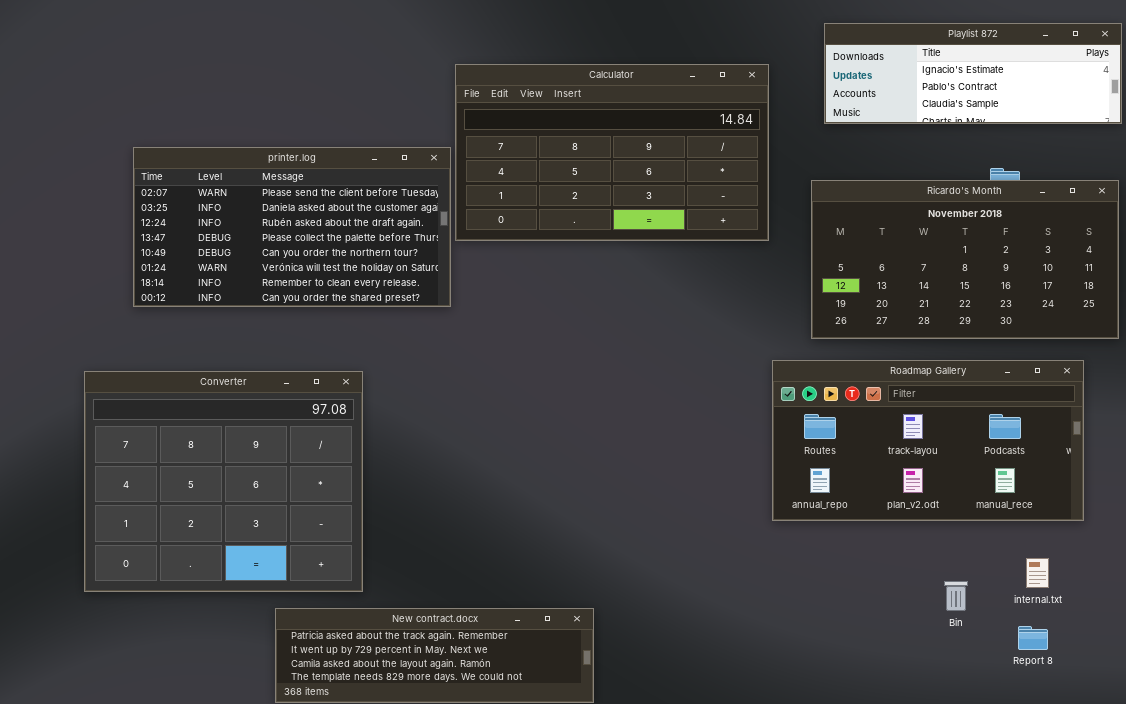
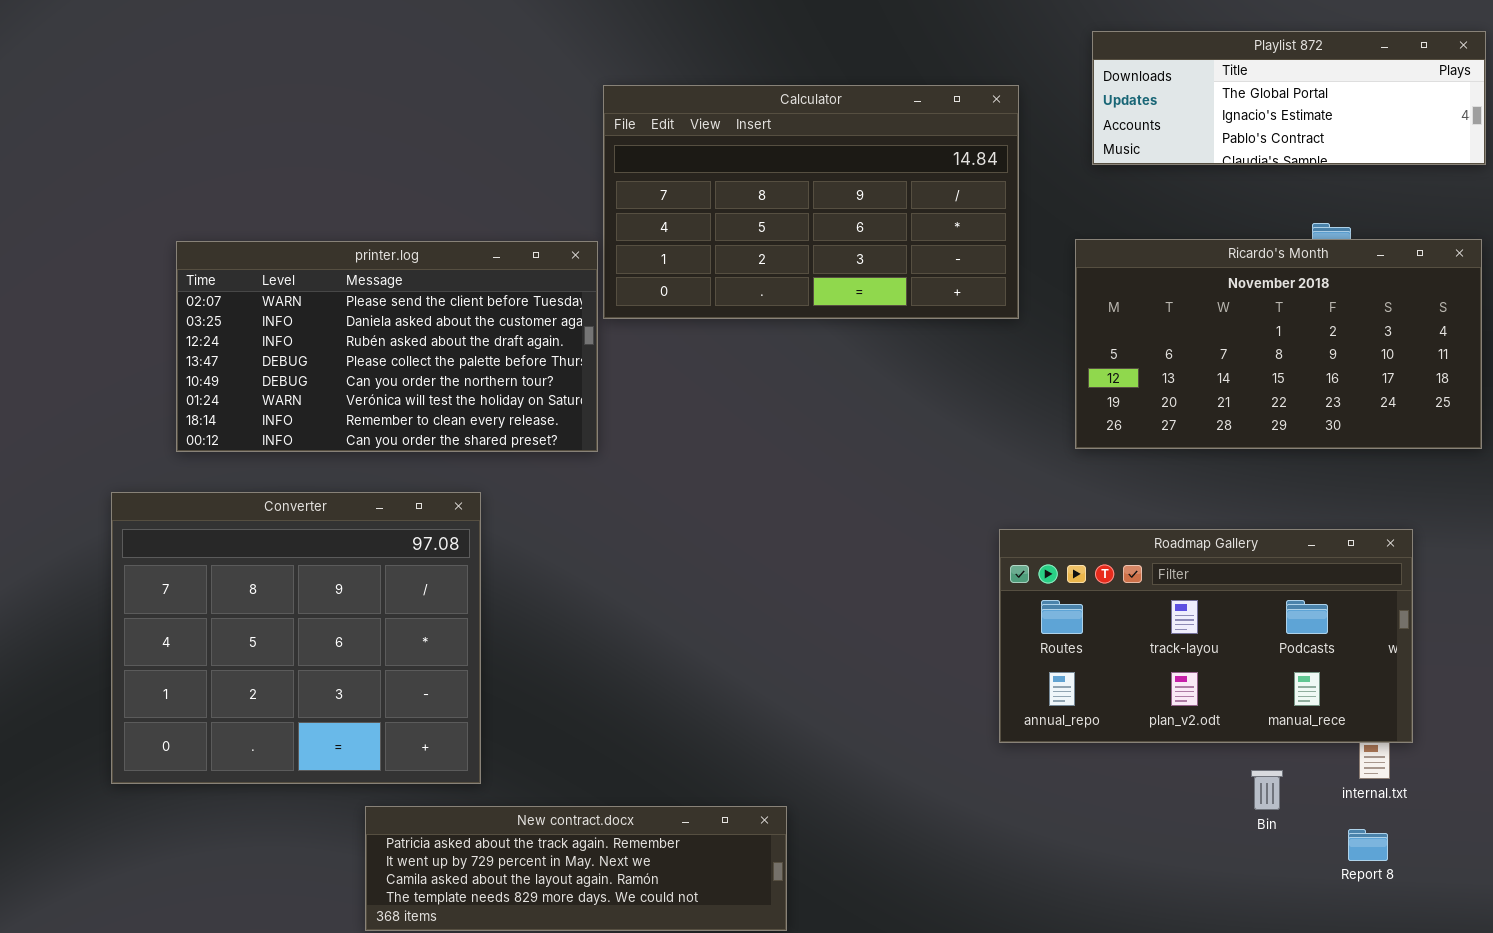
Playlist 872: [824,23,1122,124] -> [1092,31,1486,165], scrolled up 1 row
printer.log: [133,147,451,307] -> [176,241,598,452], moved
Roadmap Gallery: [772,360,1084,521] -> [999,529,1413,743], moved

